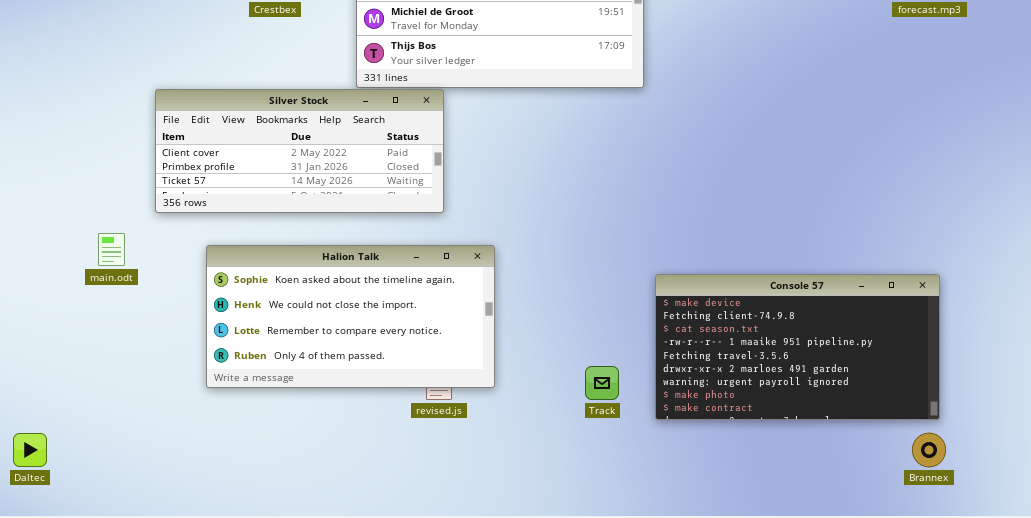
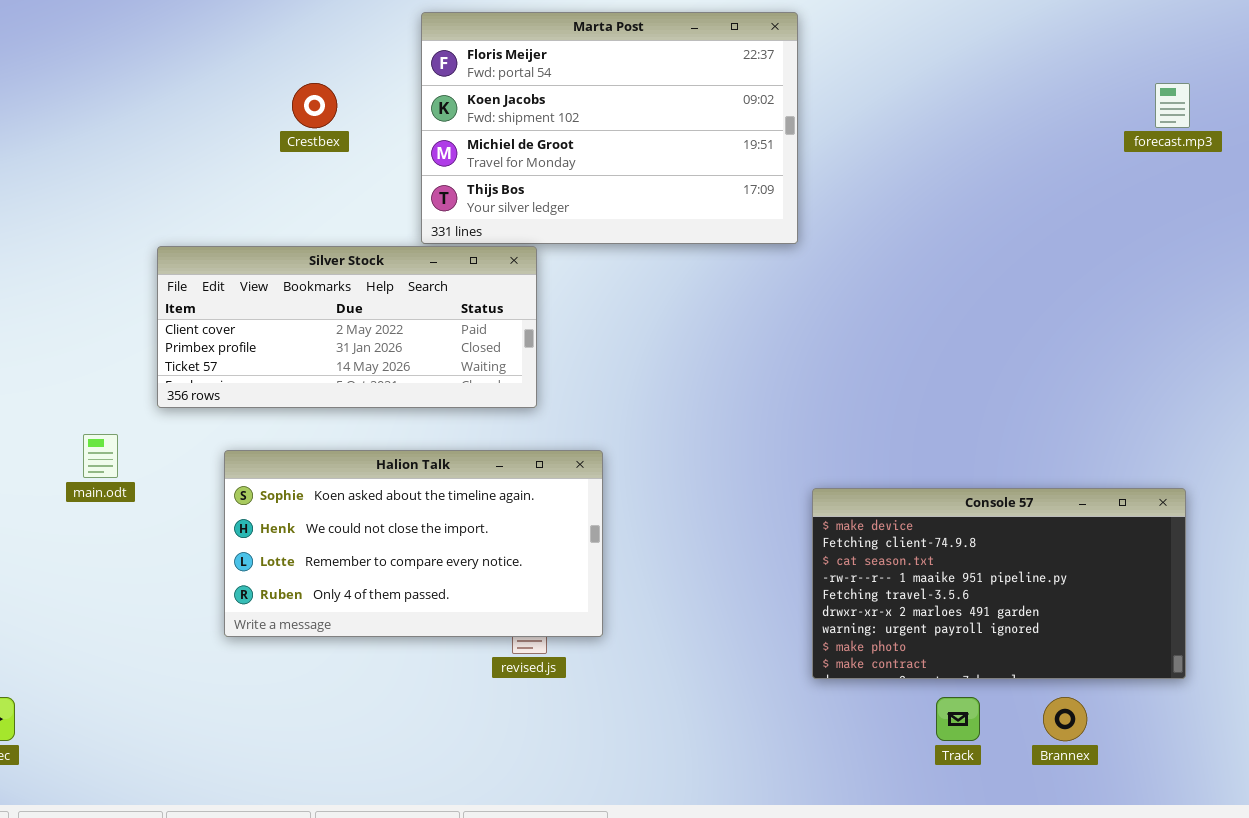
Track: [585,366,619,400] -> [936,697,980,741], moved
Brannex: [912,433,946,467] -> [1043,697,1087,741], moved

